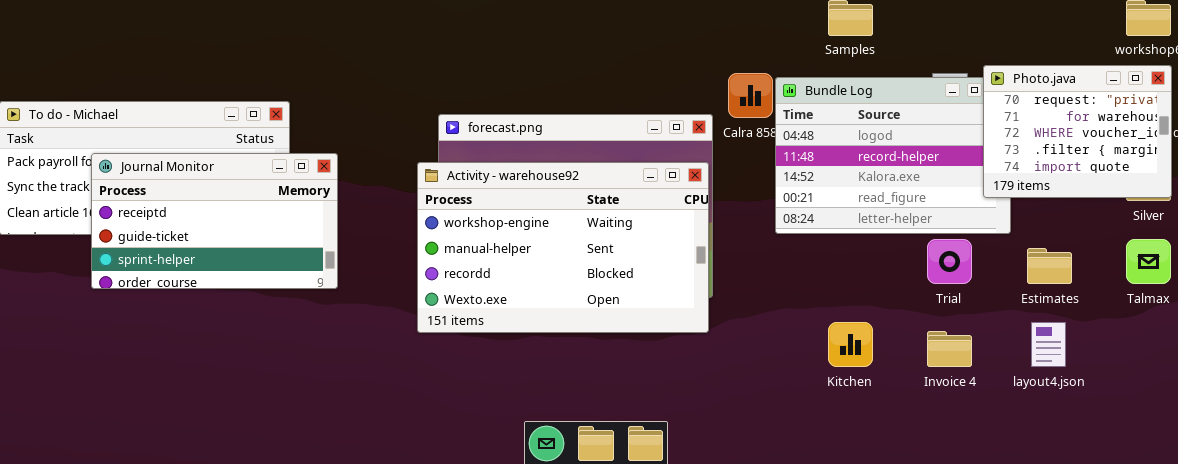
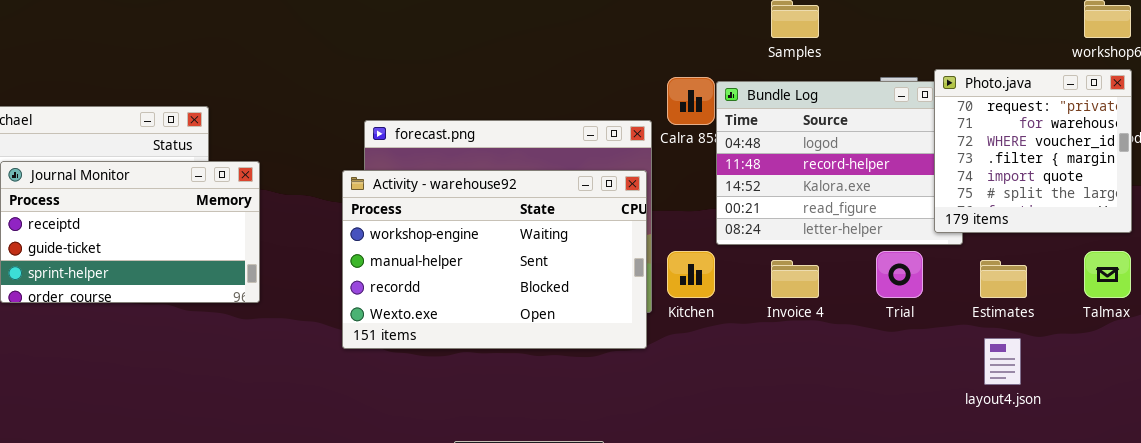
Photo.java: [983,65,1172,198] -> [934,69,1132,233], resized
Kitchen: [828,322,873,367] -> [667,251,715,298], moved
Invoice 4: [927,331,972,367] -> [771,260,819,298], moved

